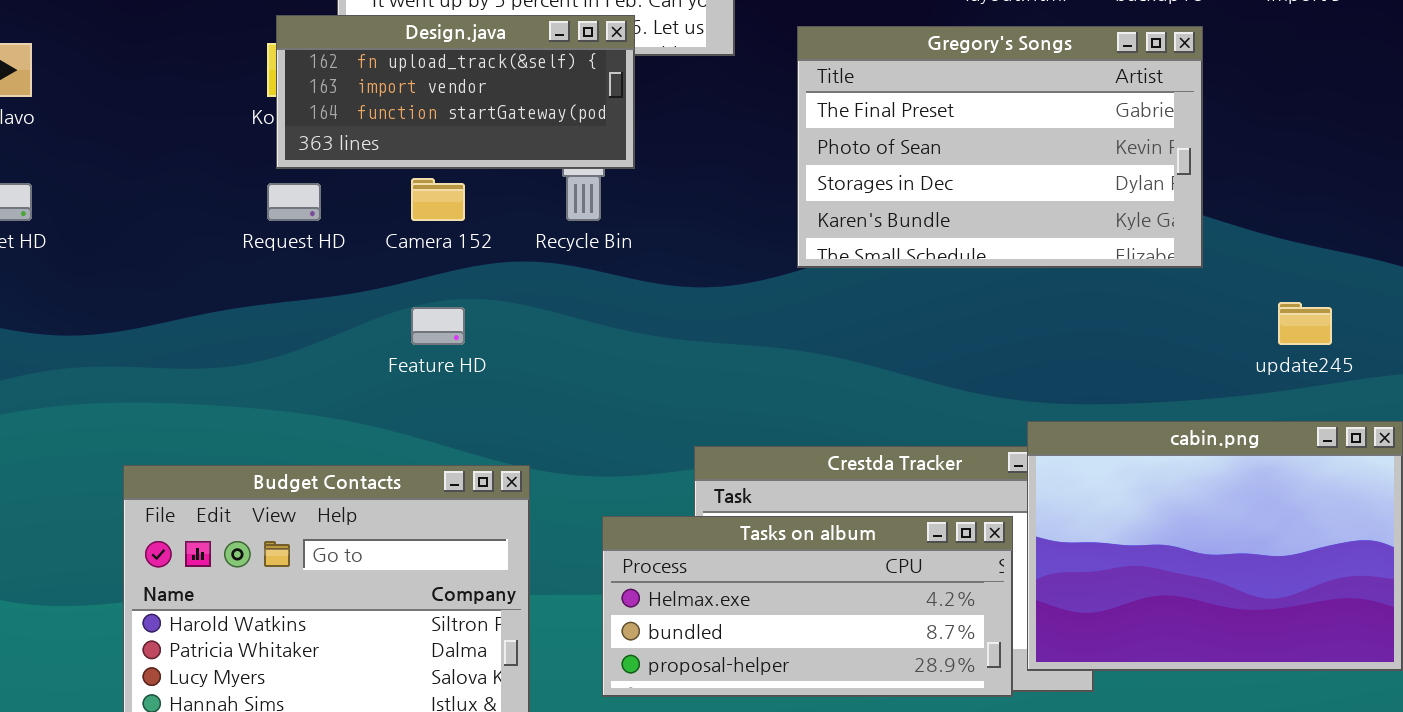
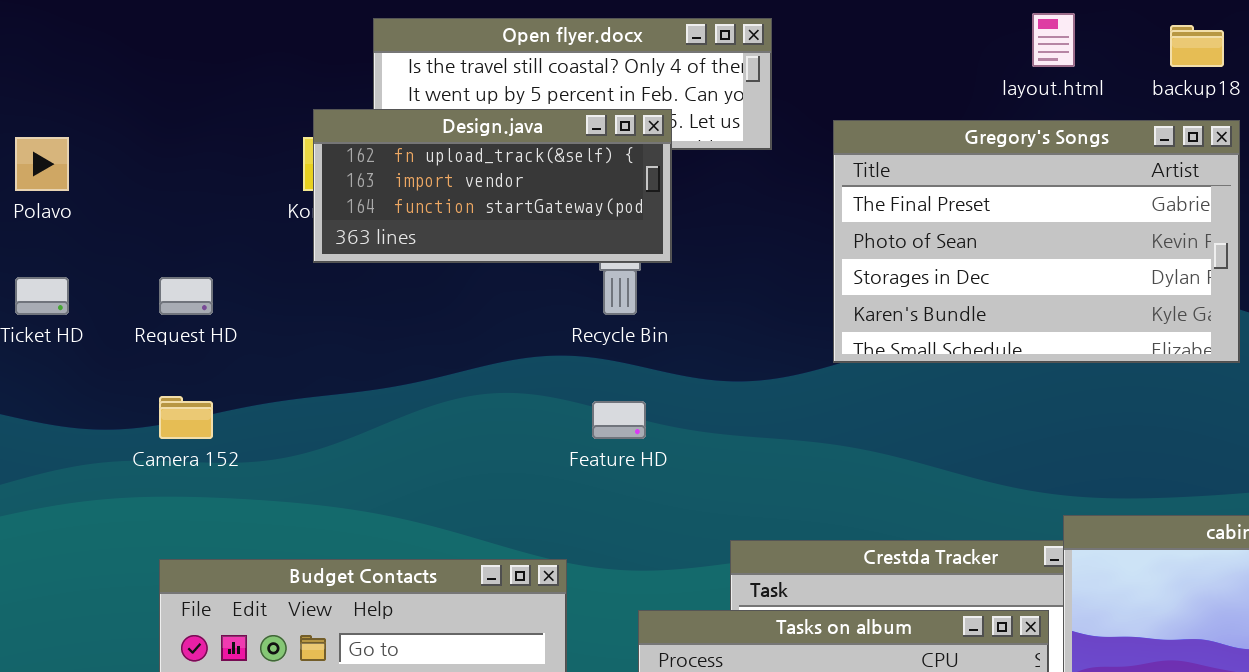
Camera 152: [411,178,465,221] -> [159,396,213,439], moved
Request HD: [267,183,321,221] -> [159,277,213,315], moved
Feature HD: [411,307,465,345] -> [592,401,646,439], moved

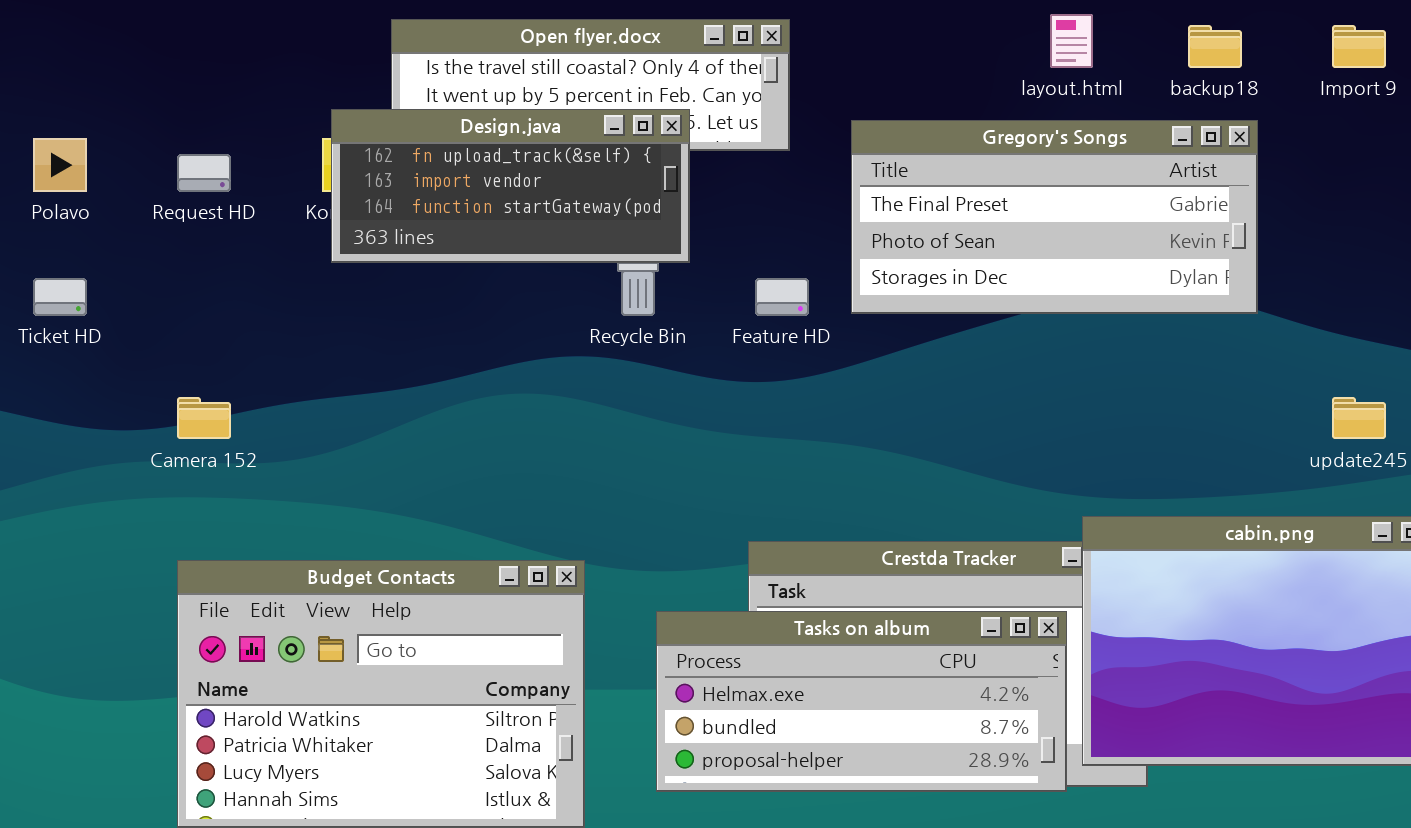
Gregory's Songs: [833,120,1240,363] -> [851,120,1258,314], resized
Request HD: [159,277,213,315] -> [177,154,231,192], moved
Feature HD: [592,401,646,439] -> [755,278,809,316], moved

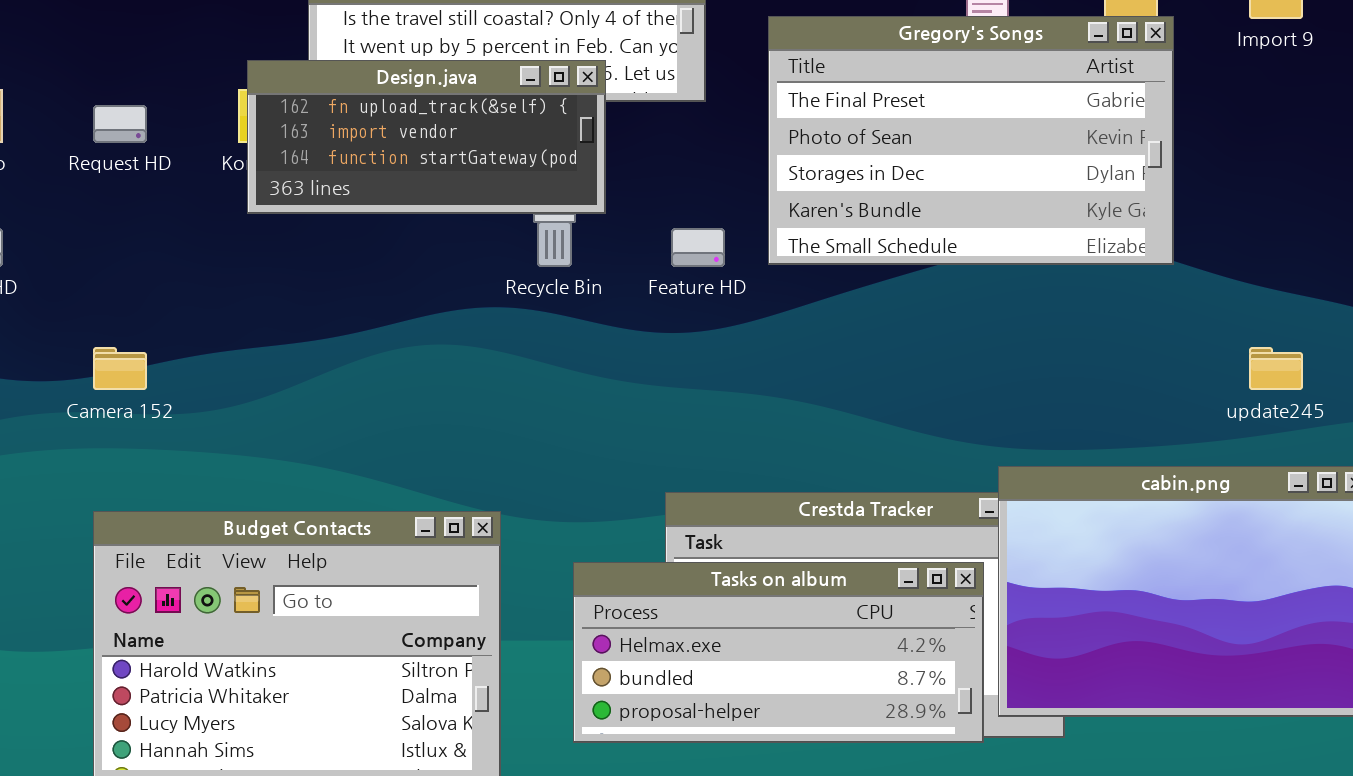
Gregory's Songs: [851,120,1258,314] -> [768,16,1174,265], resized

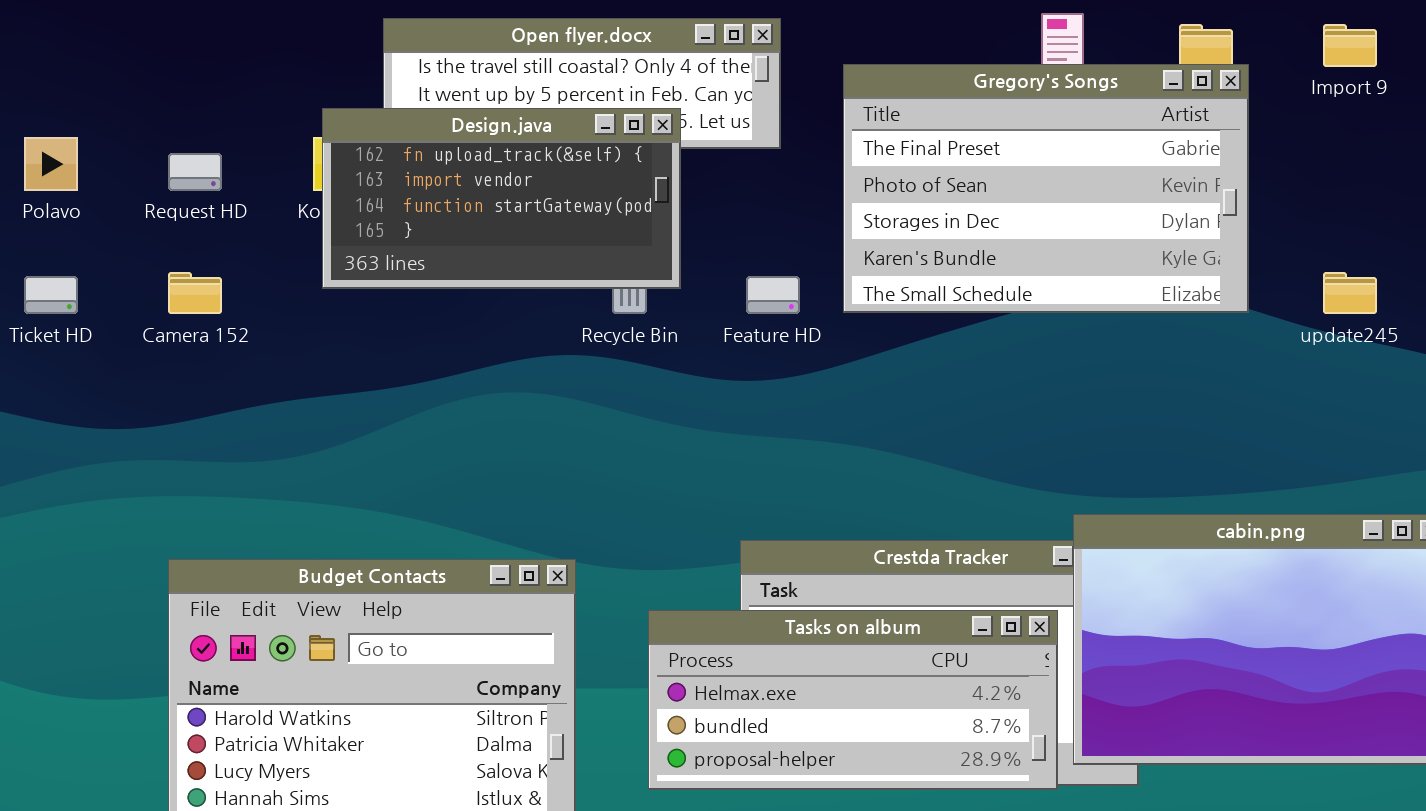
Design.java: [247,60,606,214] -> [322,108,681,289], resized
Camera 152: [93,347,147,390] -> [168,272,222,314], moved
update245: [1249,347,1303,390] -> [1323,272,1377,314], moved

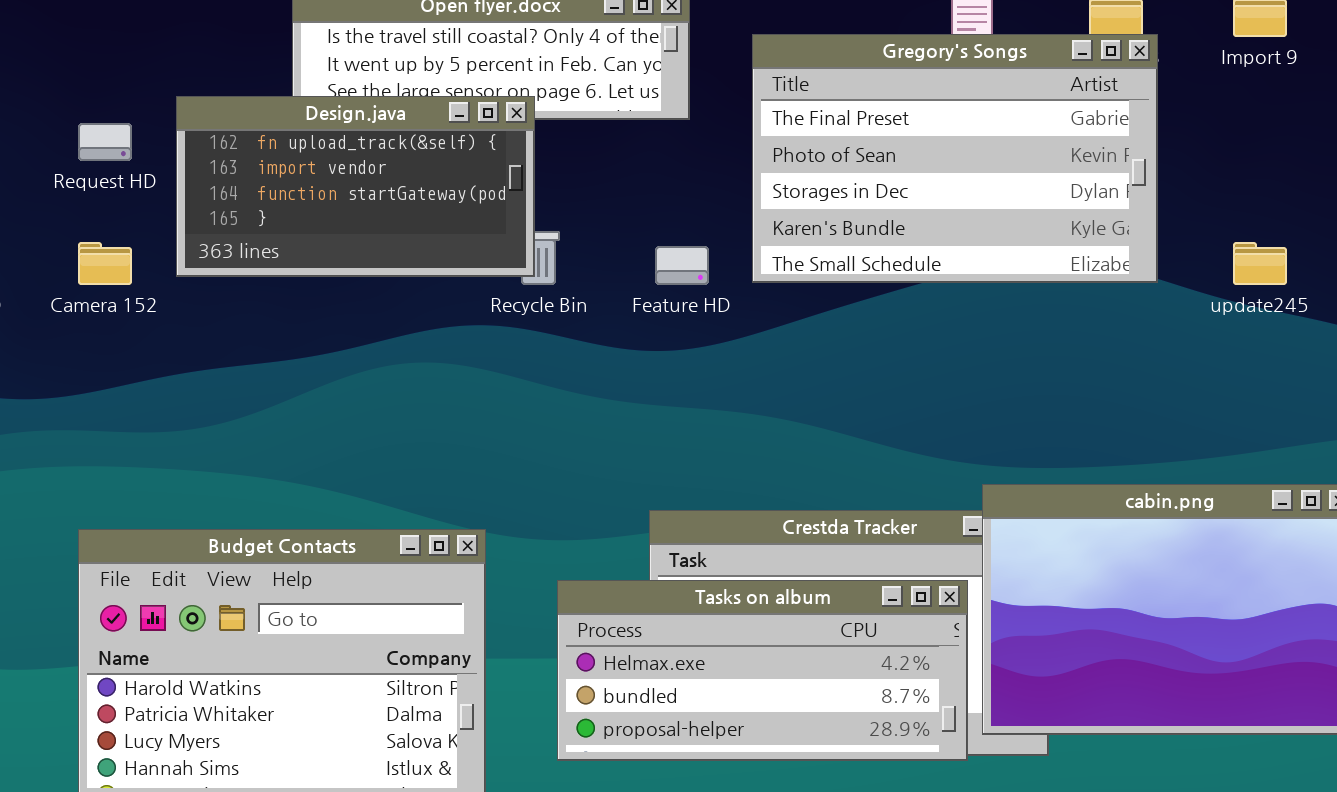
Design.java: [322,108,681,289] -> [176,96,535,277], moved

